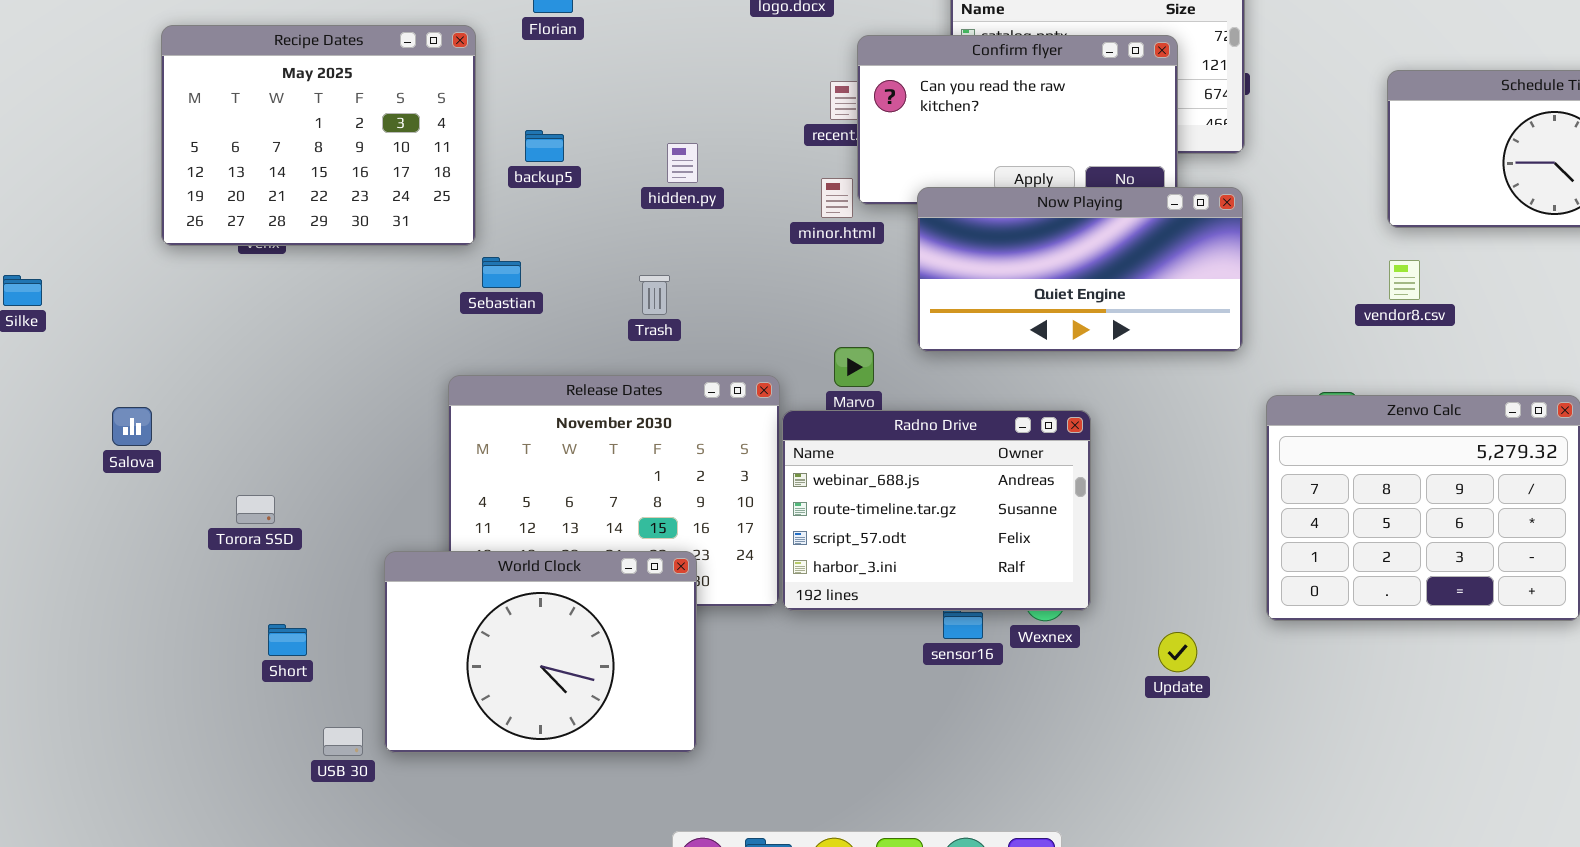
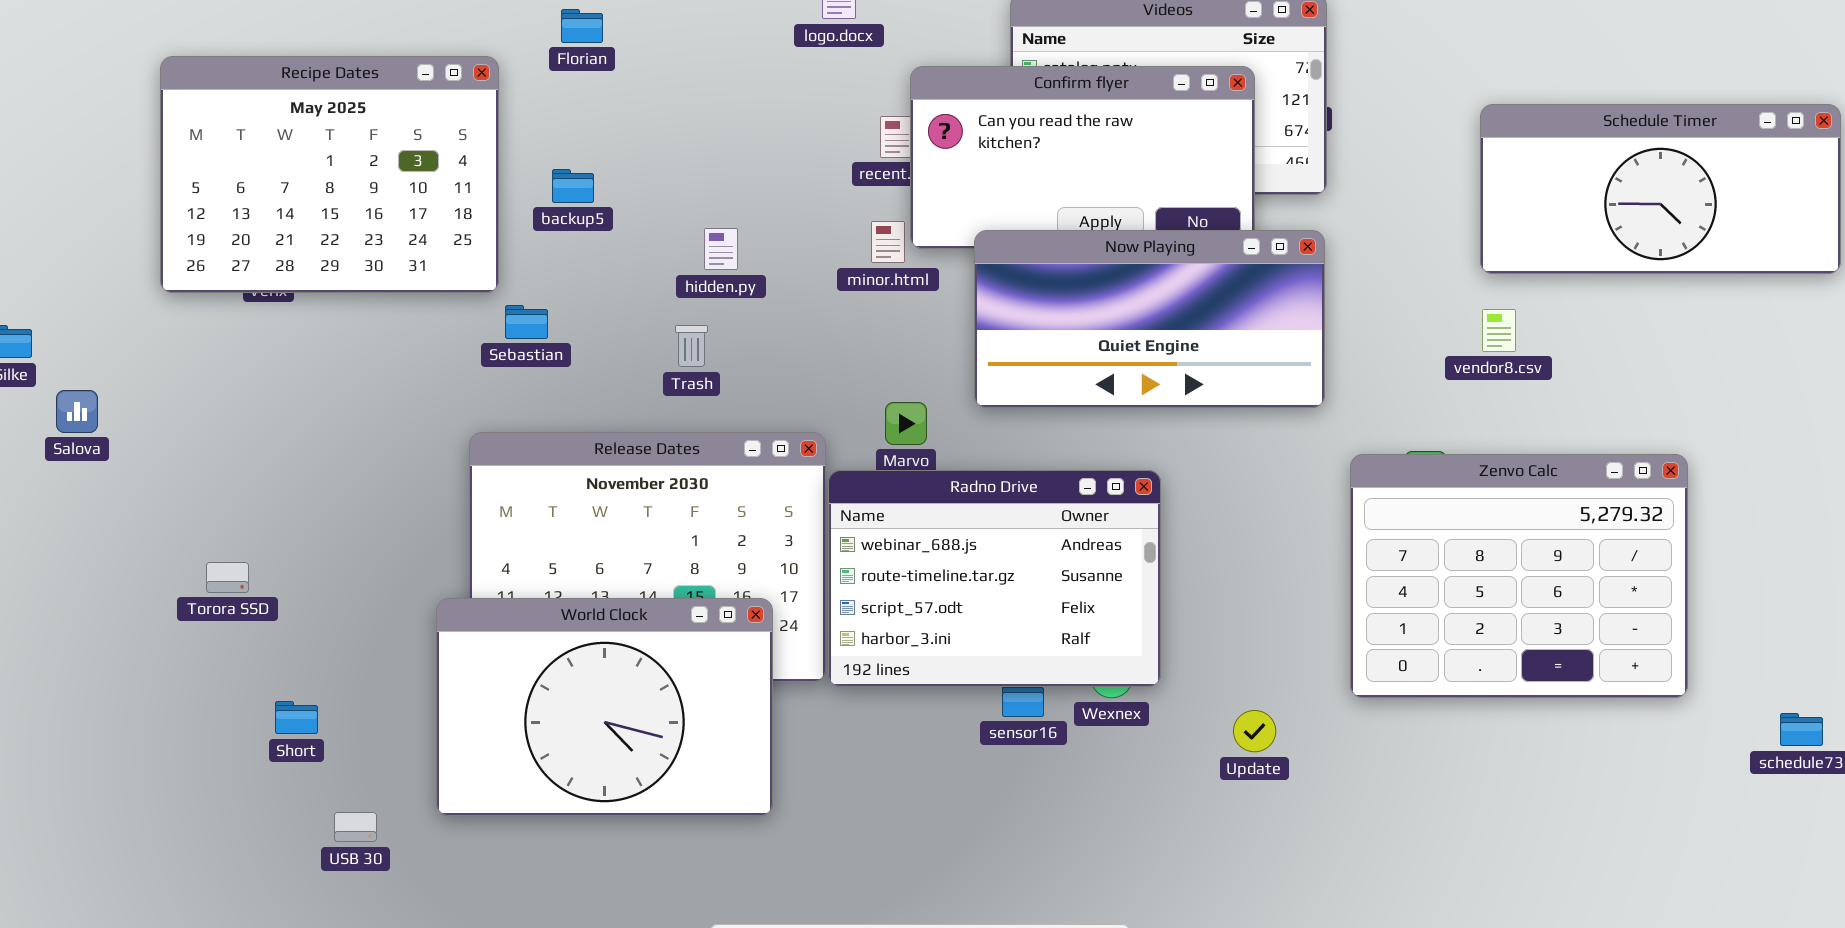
hidden.py: [667,143,698,183] -> [704,228,738,270], moved
Salova: [112,407,152,446] -> [56,390,98,433], moved
Torora SSD: [236,495,275,524] -> [206,562,249,593], moved
World Clock: [384,551,697,753] -> [436,598,773,816], moved

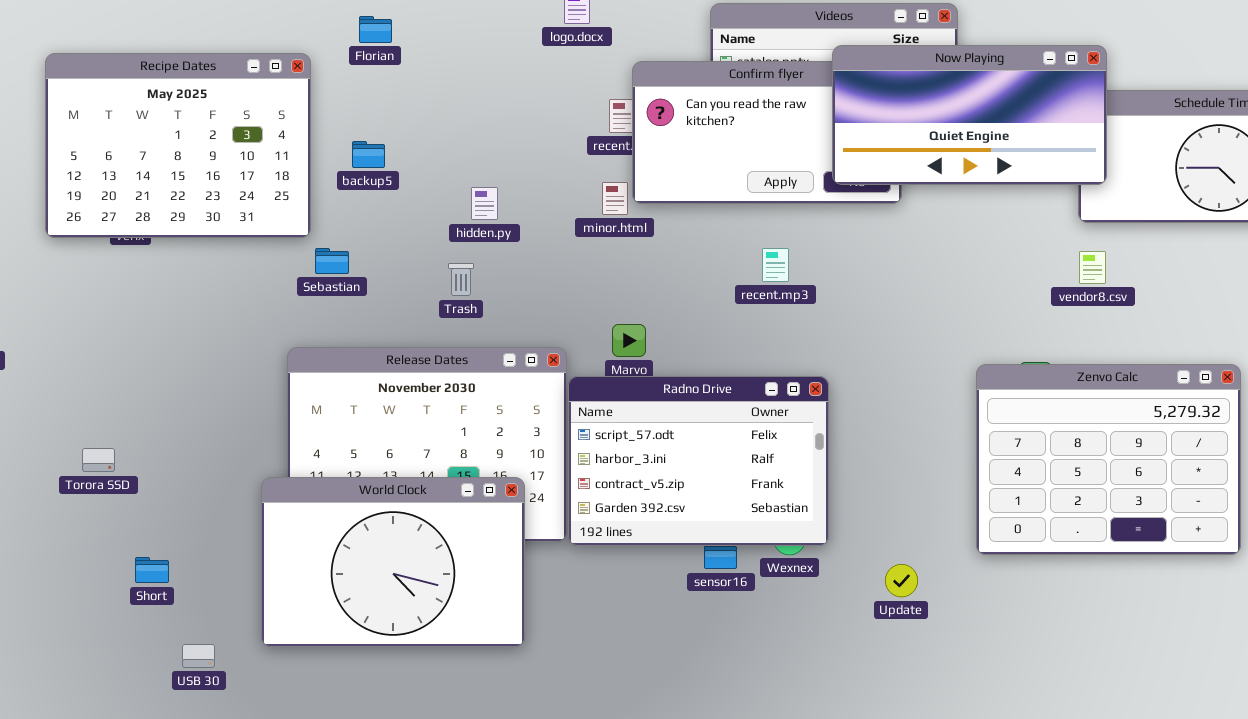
Now Playing: [974,230,1325,408] -> [832,45,1107,185], moved
Radno Drive: [828,470,1161,687] -> [568,376,829,546], scrolled down 2 rows

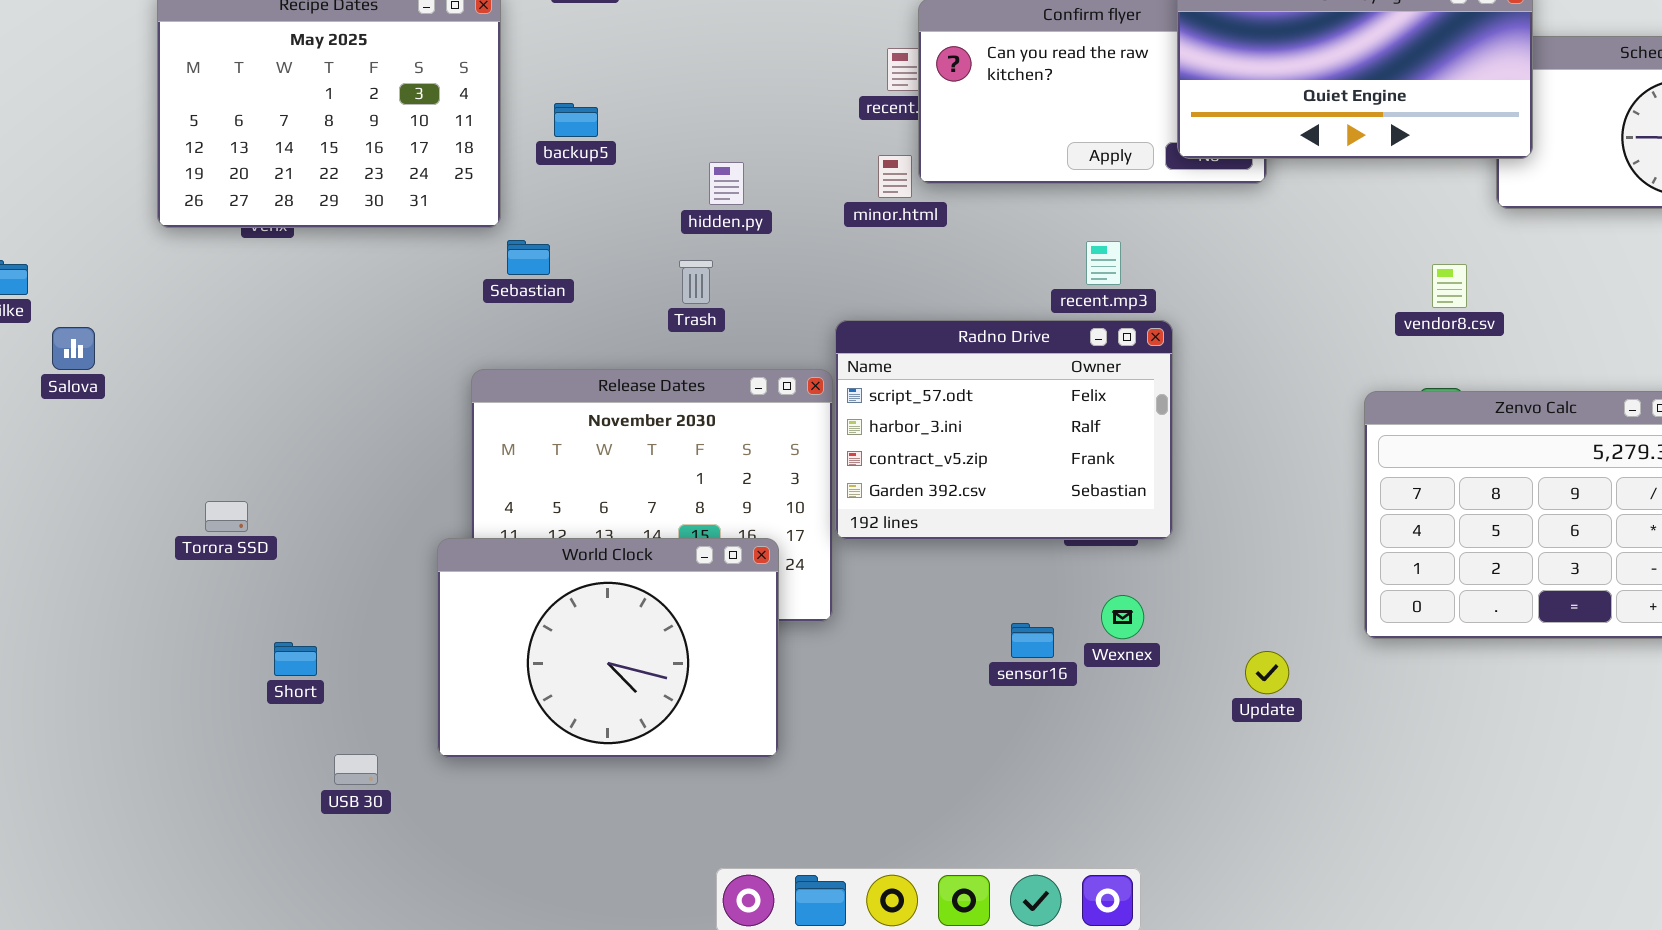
vendor8.csv: [1079,251,1106,284] -> [1432,264,1467,308], moved
Radno Drive: [568,376,829,546] -> [835,320,1173,540], moved

